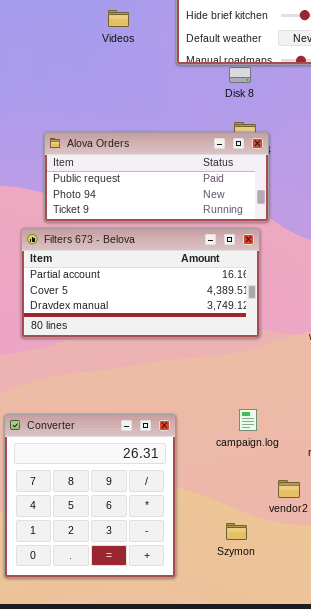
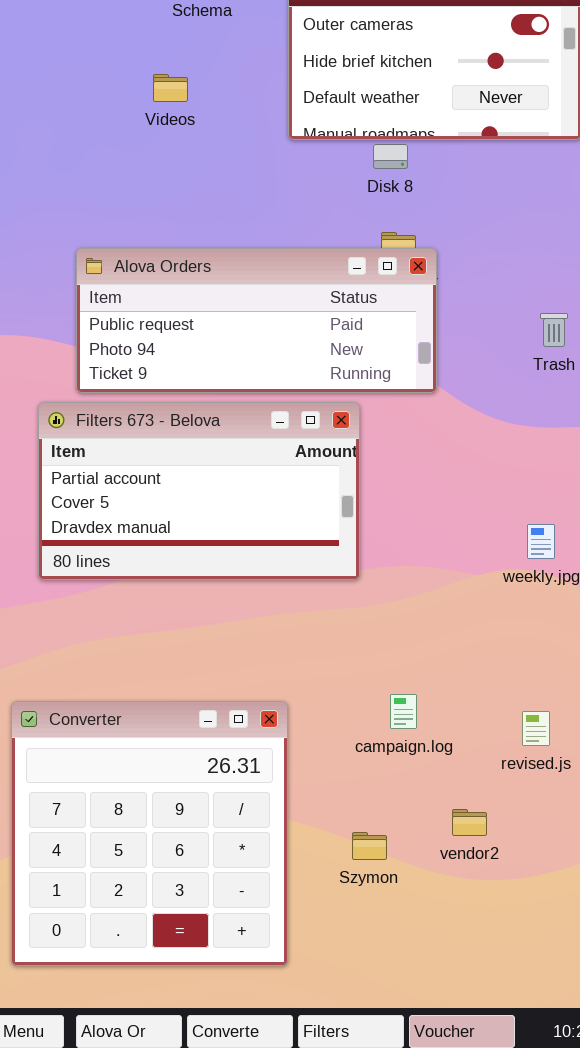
Videos: [108,10,129,27] -> [153,74,188,102], moved
Filters 673 - Belova: [21,228,260,338] -> [38,402,360,580], resized
Szymon: [226,523,247,540] -> [352,832,387,860], moved

